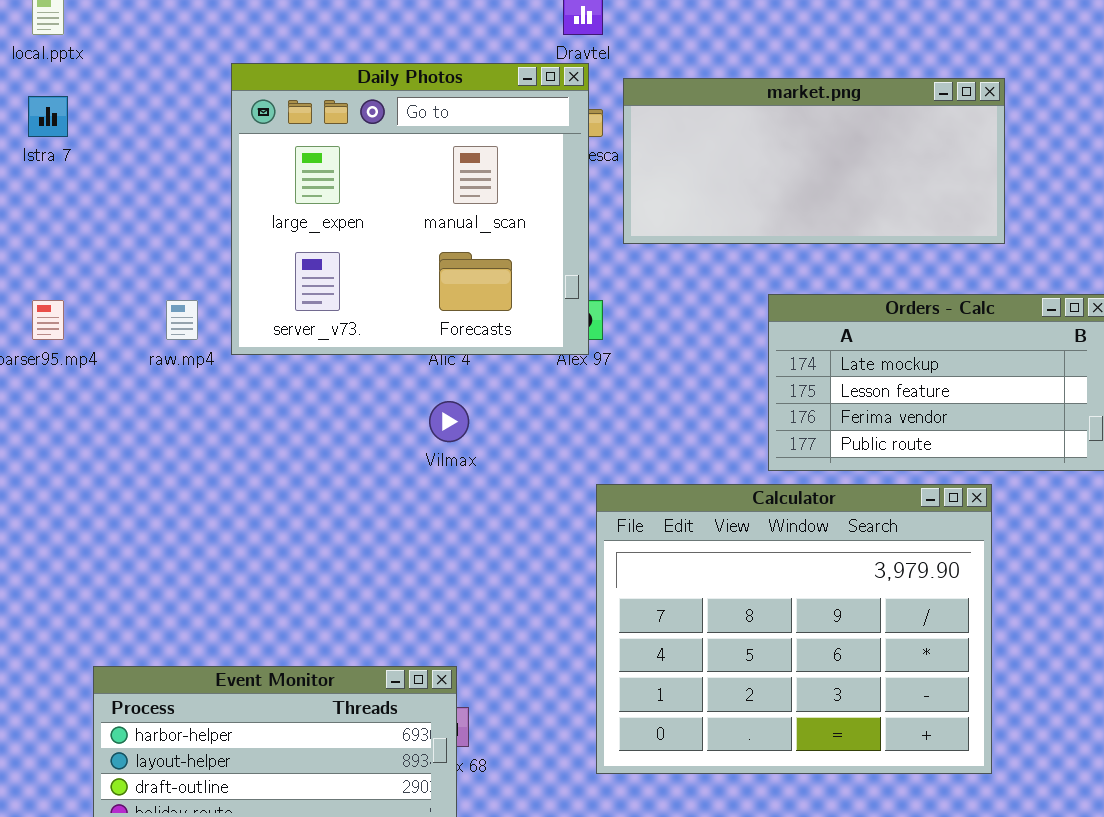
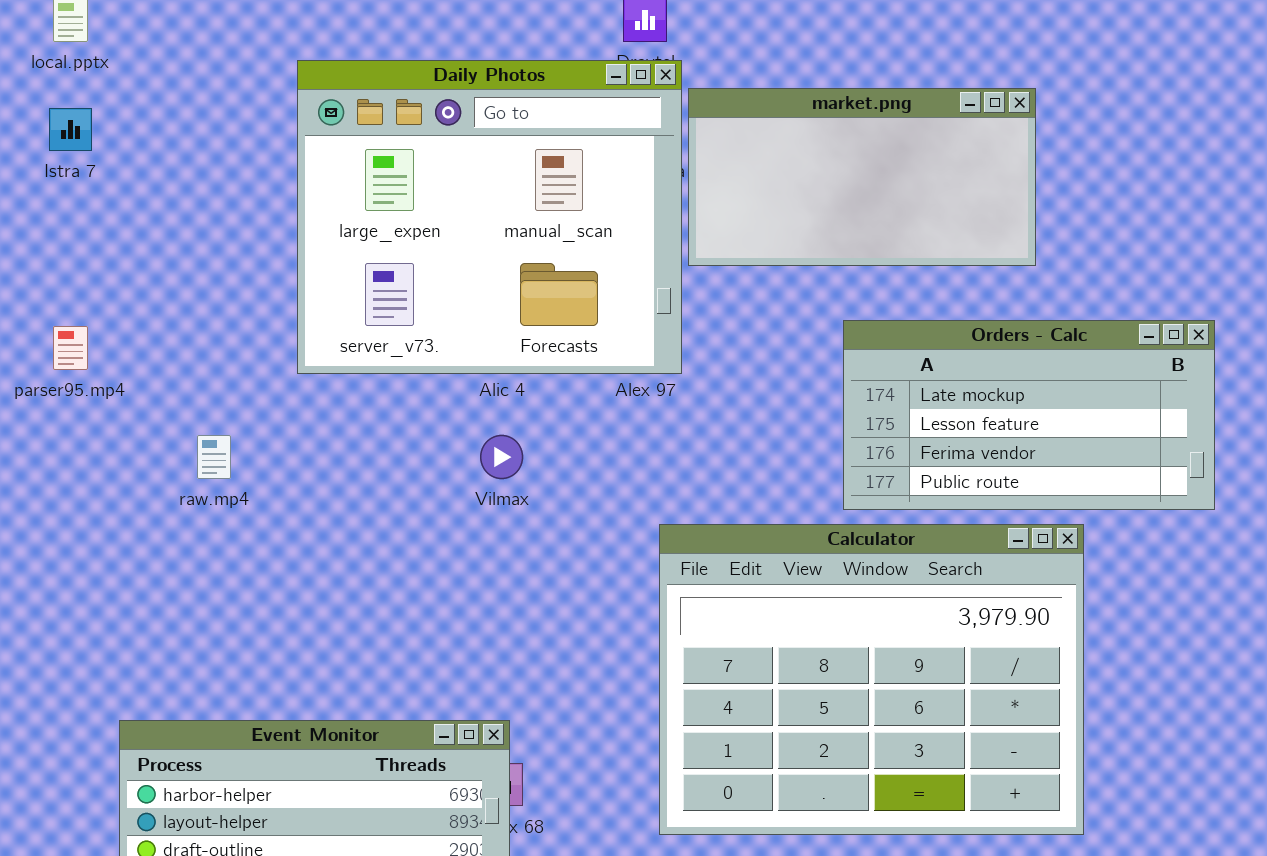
Daily Photos: [231,63,589,355] -> [297,60,682,374], moved
market.png: [623,78,1005,244] -> [688,88,1036,266], resized
raw.mp4: [166,300,198,340] -> [197,435,231,479], moved

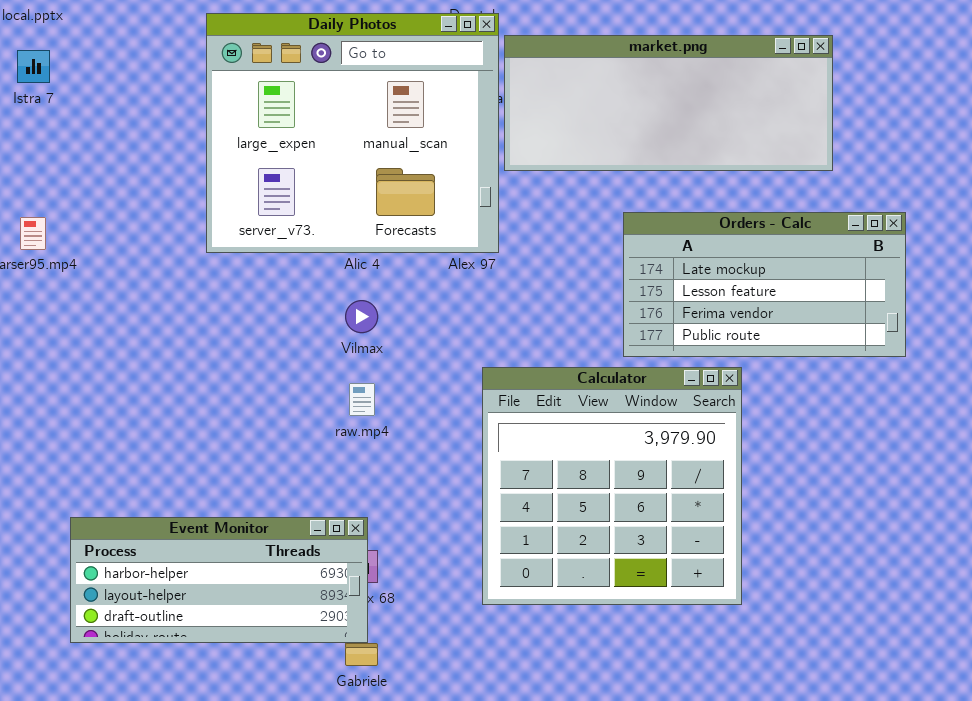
market.png: [688,88,1036,266] -> [504,35,833,171], resized
raw.mp4: [197,435,231,479] -> [349,383,375,416], moved
Calculator: [659,524,1084,835] -> [482,367,742,605], resized

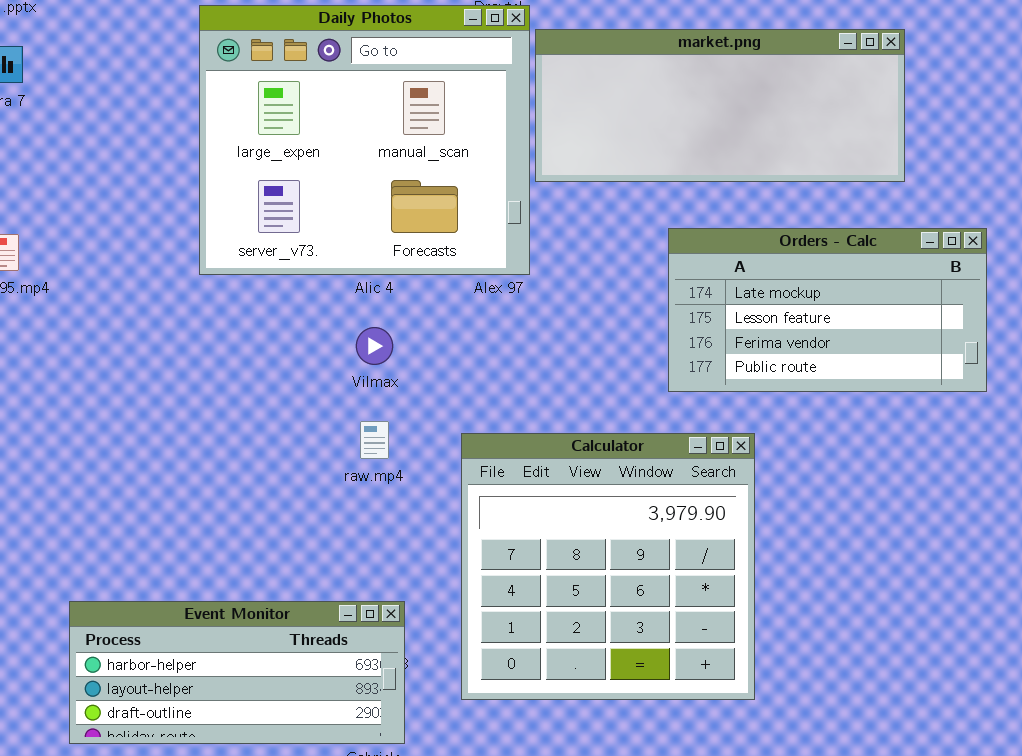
Calculator: [482,367,742,605] -> [461,433,755,700], moved
Event Monitor: [70,517,368,643] -> [69,601,405,744], moved

